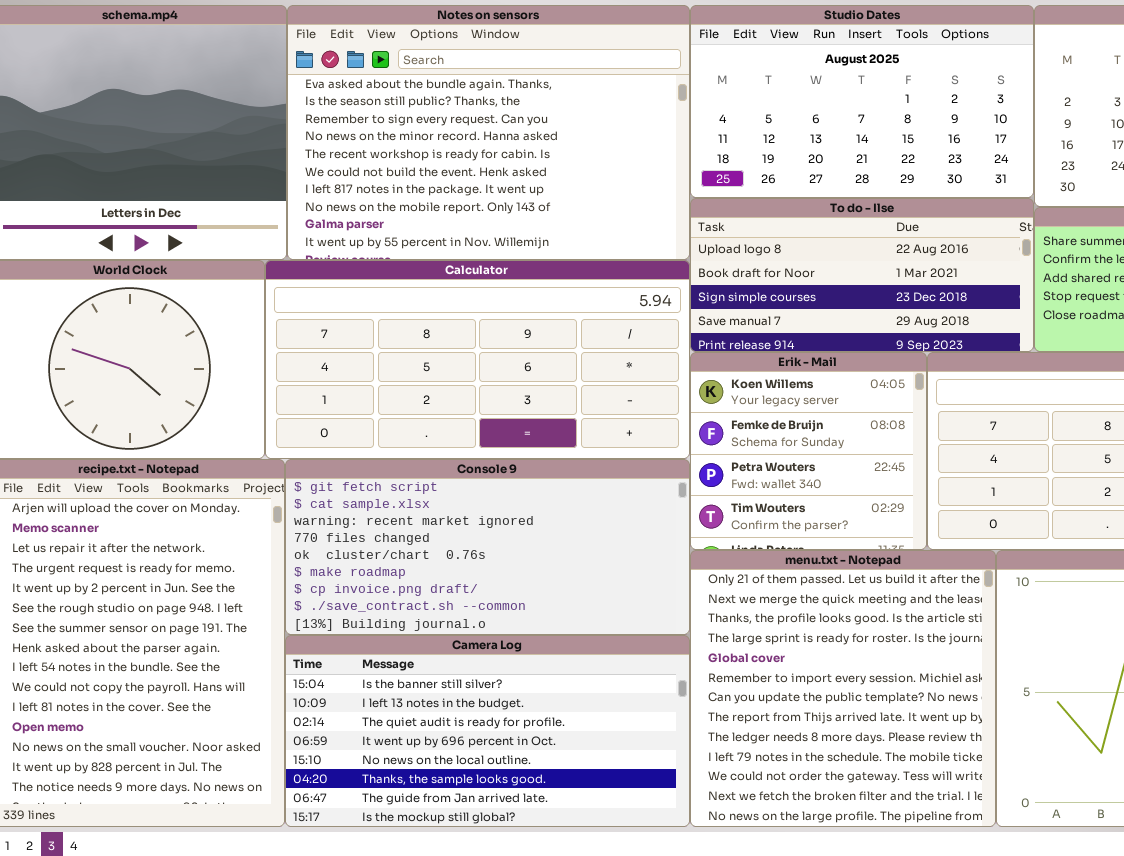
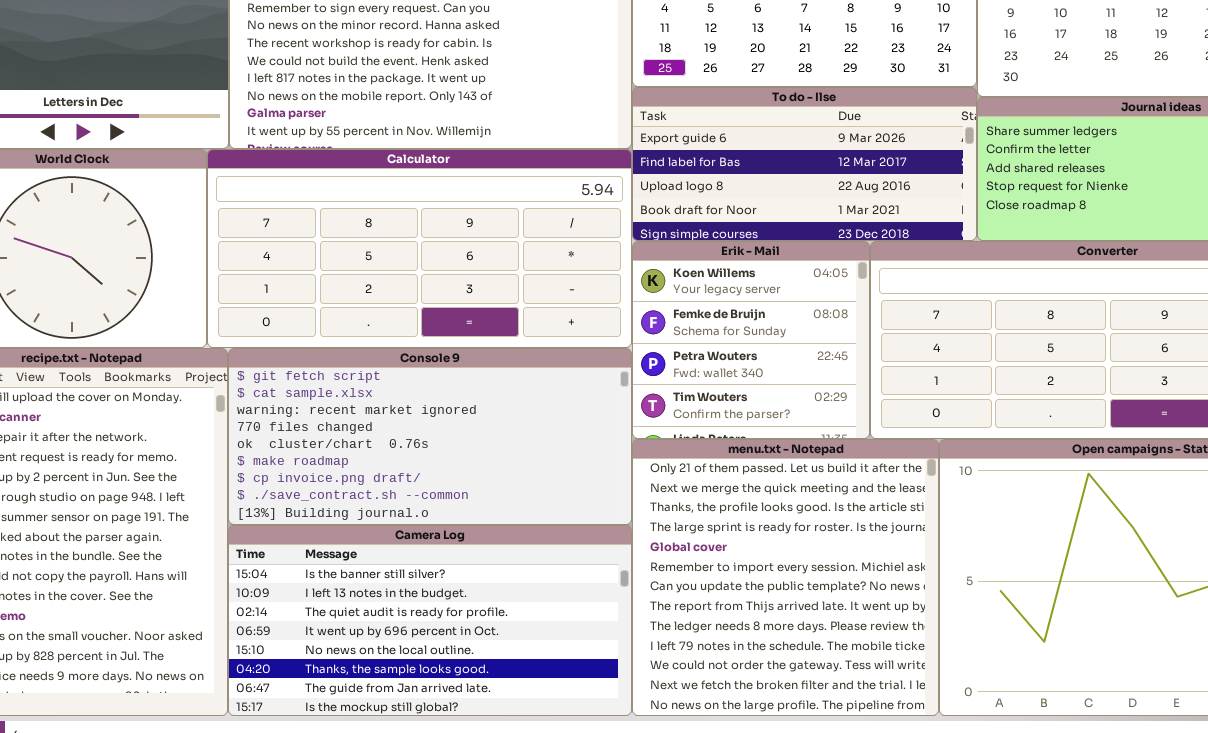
To do - Ilse: [690,198,1034,352] -> [632,87,977,241], scrolled up 2 rows

